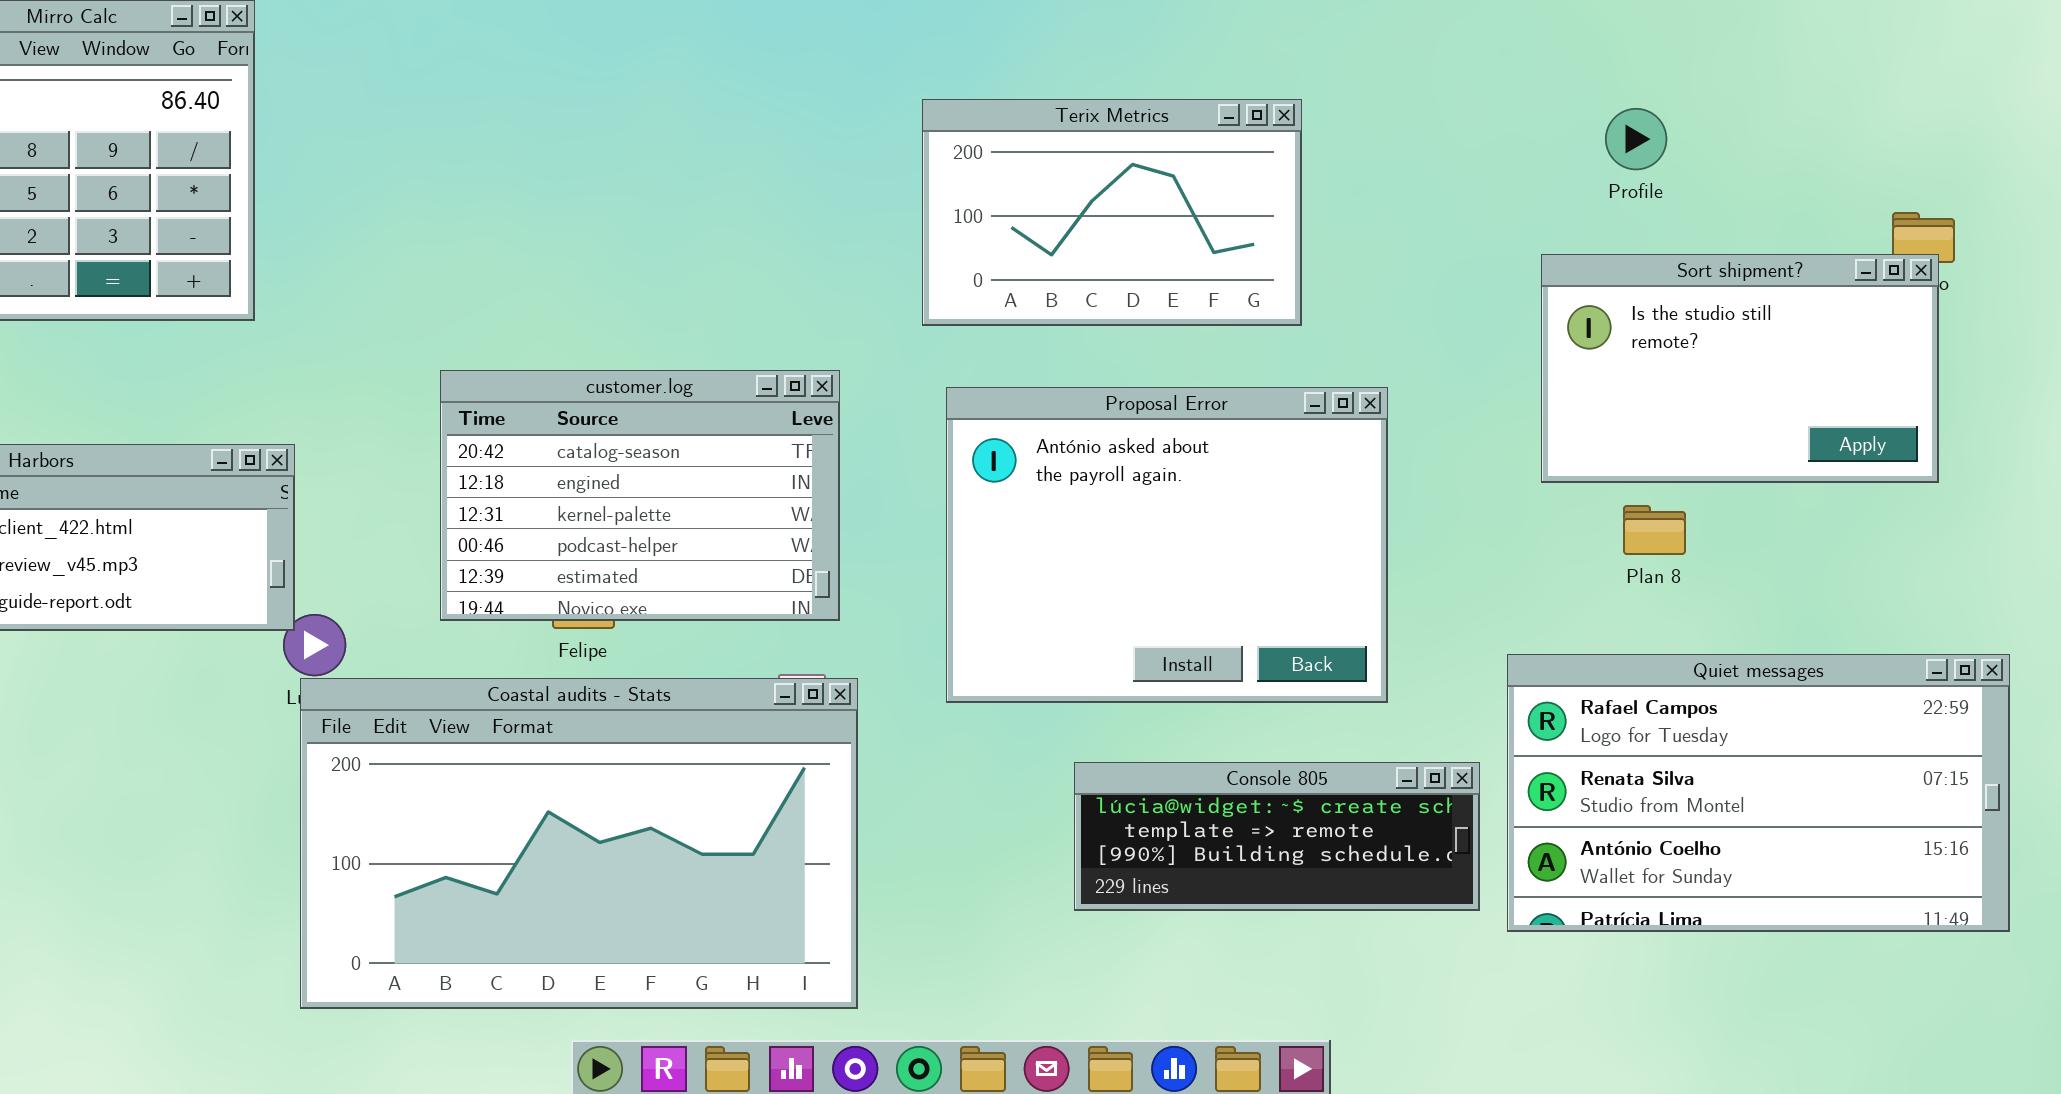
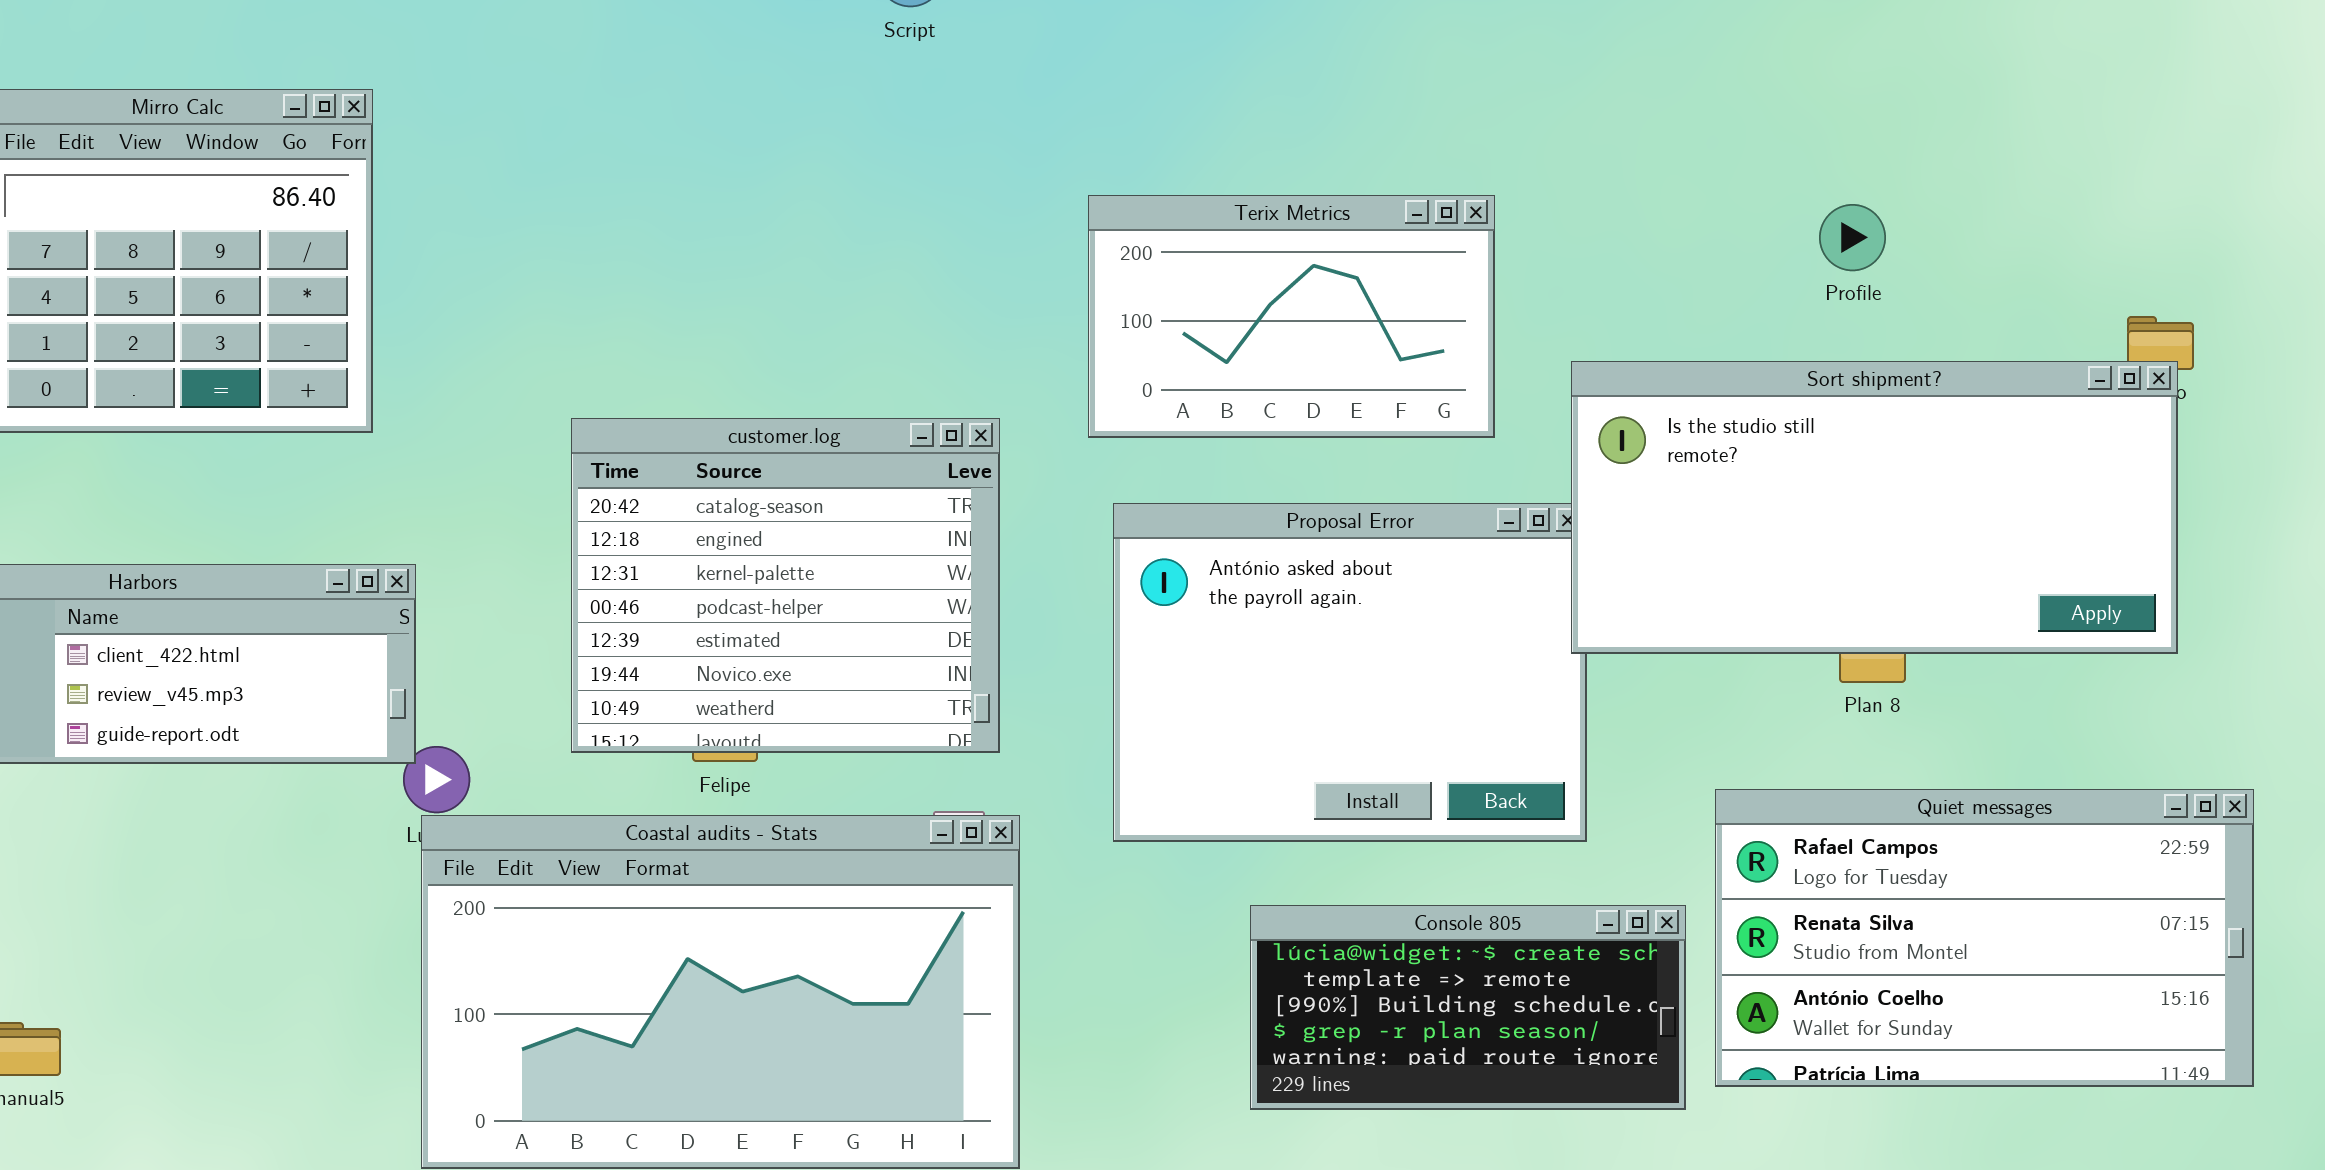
Sort shipment?: [1541,254,1939,483] -> [1571,361,2178,654], resized
customer.log: [440,370,840,621] -> [571,418,1000,753], resized
Console 805: [1074,762,1480,911] -> [1250,905,1686,1110], resized

